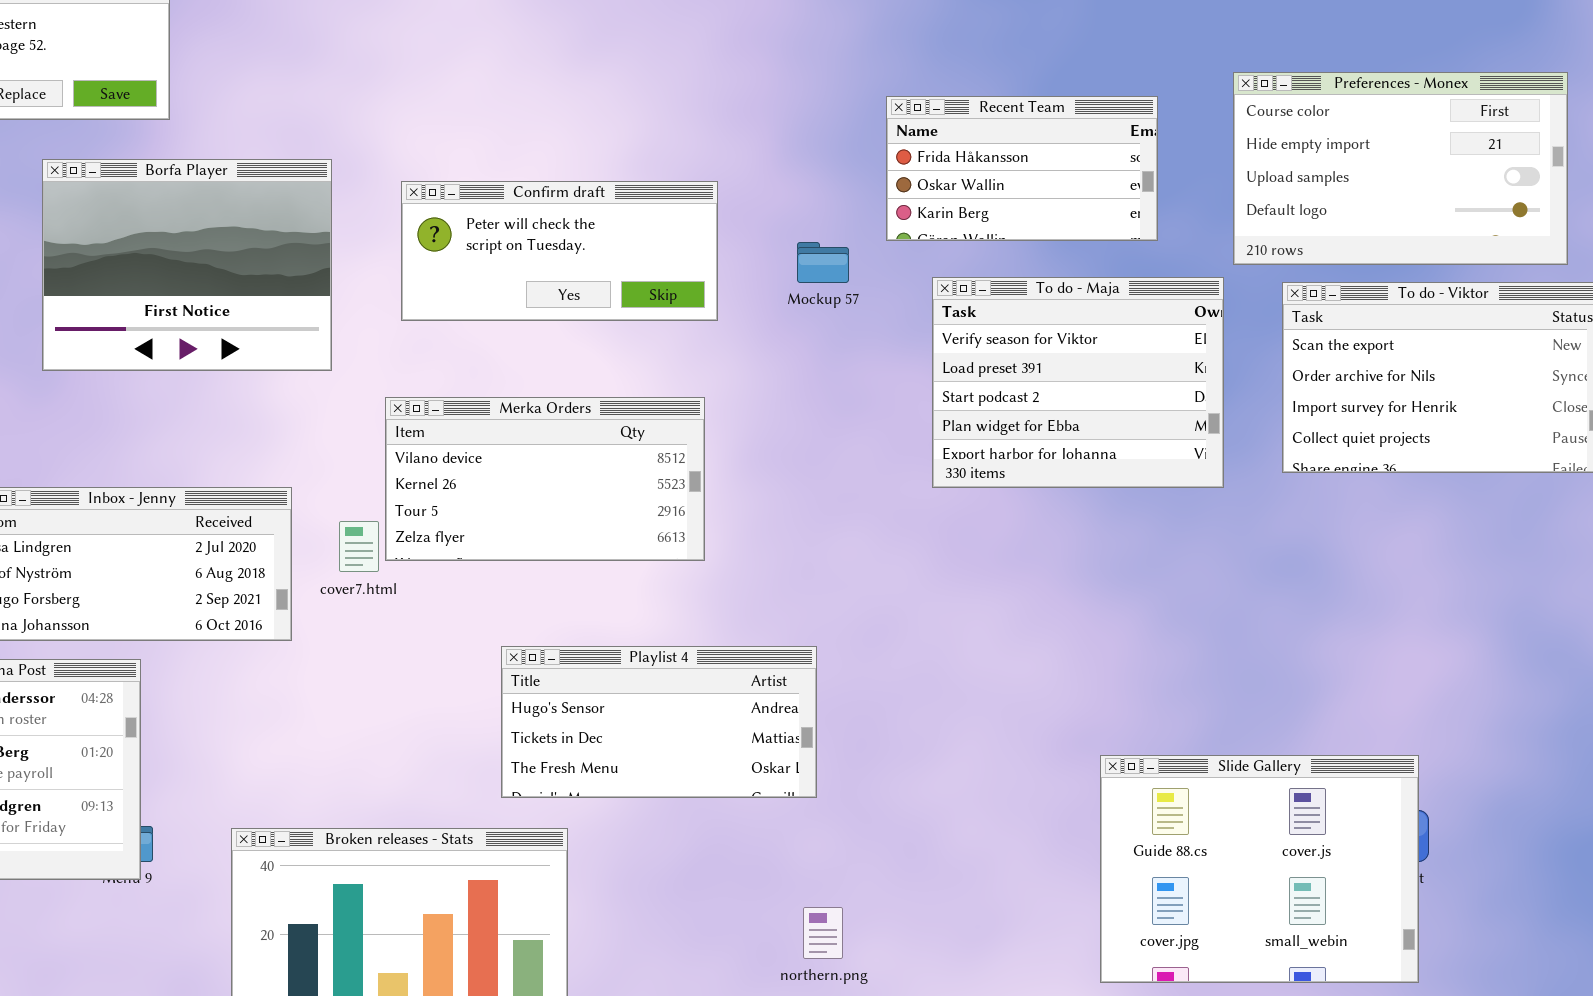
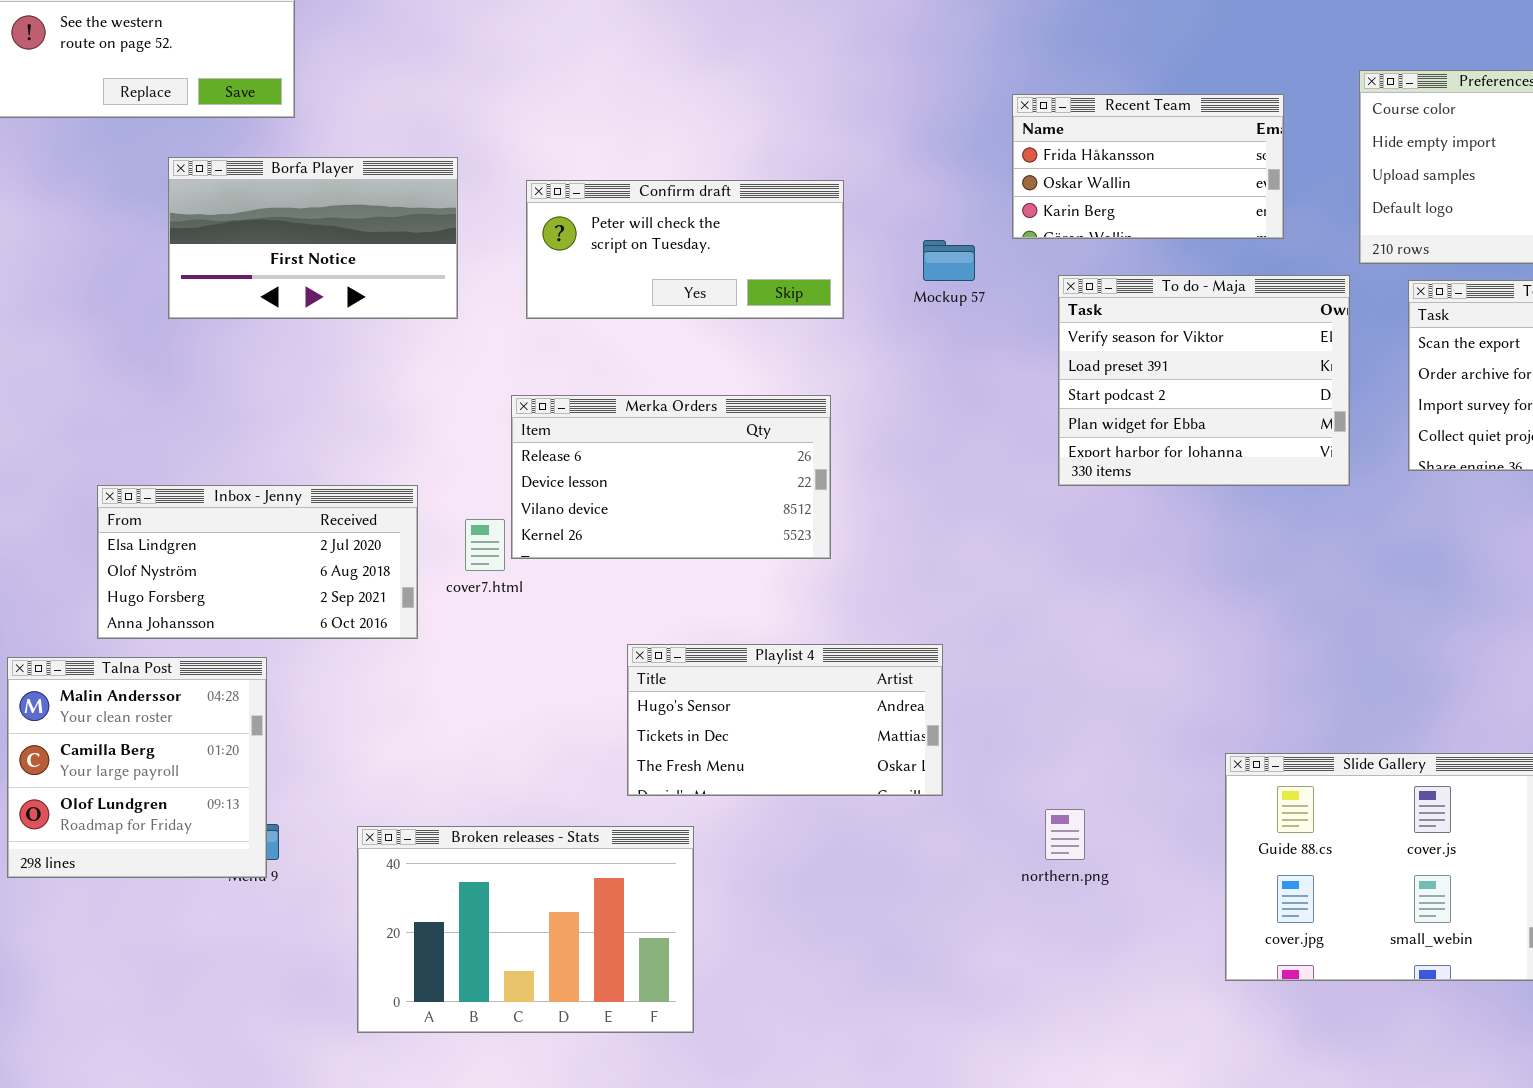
Borfa Player: [42,159,332,371] -> [168,157,458,319], resized
Merka Orders: [385,397,705,561] -> [511,395,831,559], scrolled up 2 rows
northern.png: [803,907,843,959] -> [1045,809,1085,860], moved

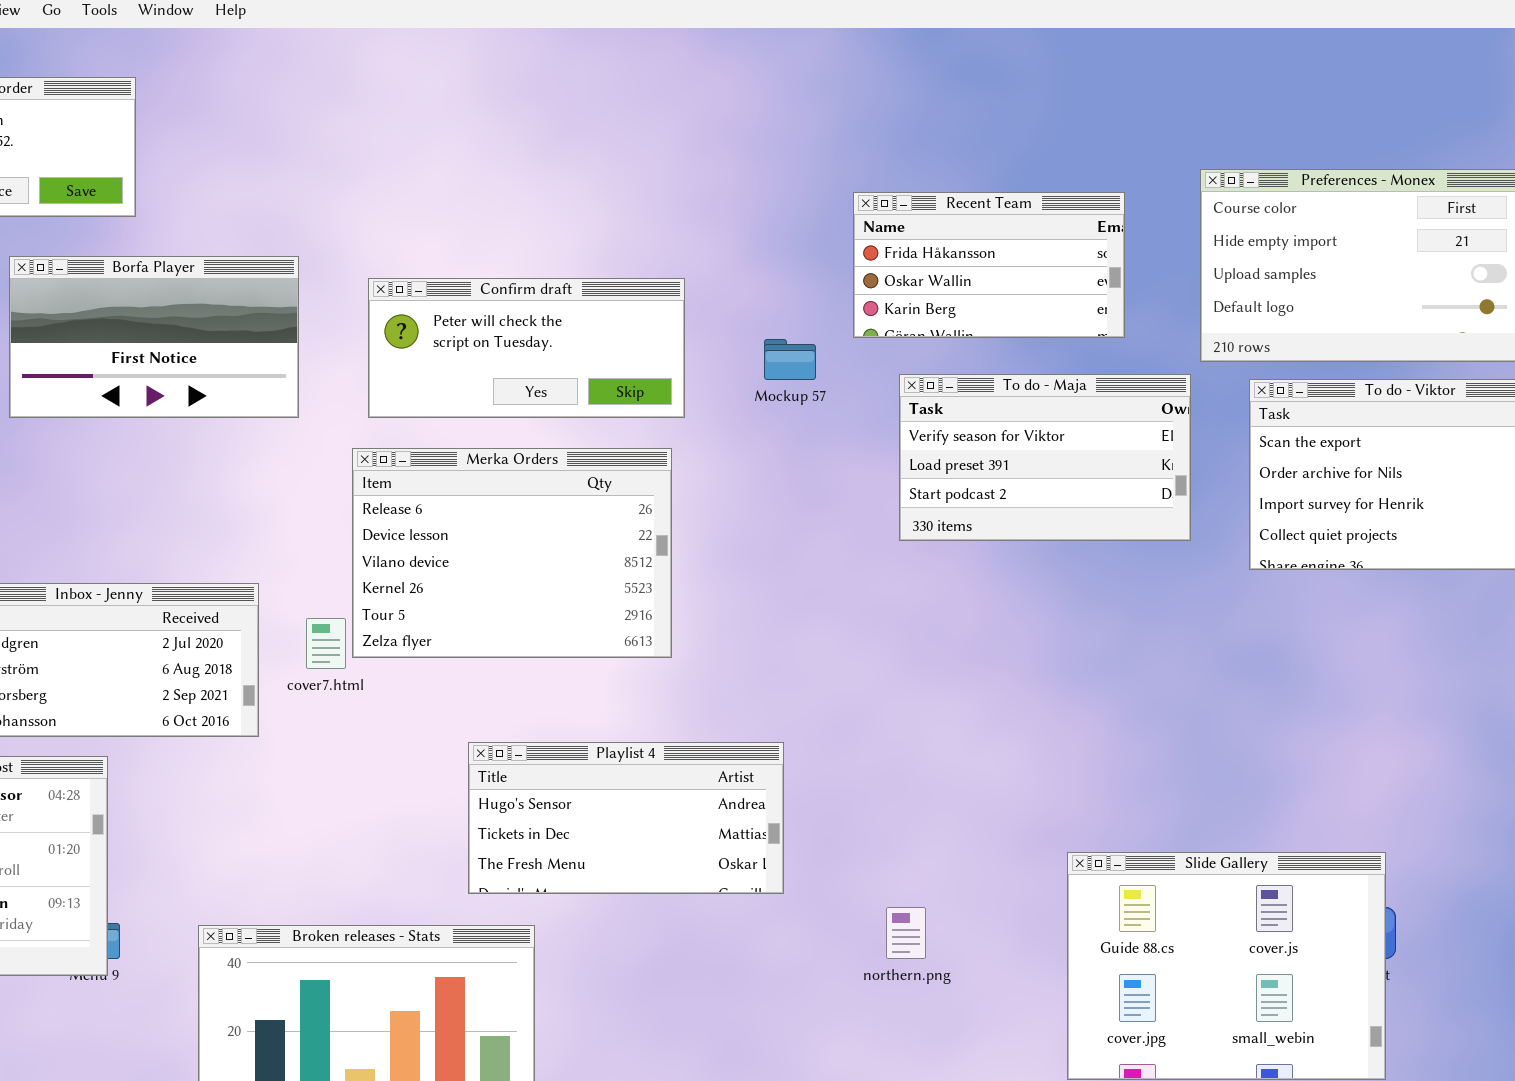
To do - Maja: [1058,275,1350,486] -> [899,374,1191,541], resized
Merka Orders: [511,395,831,559] -> [352,448,672,658], resized

